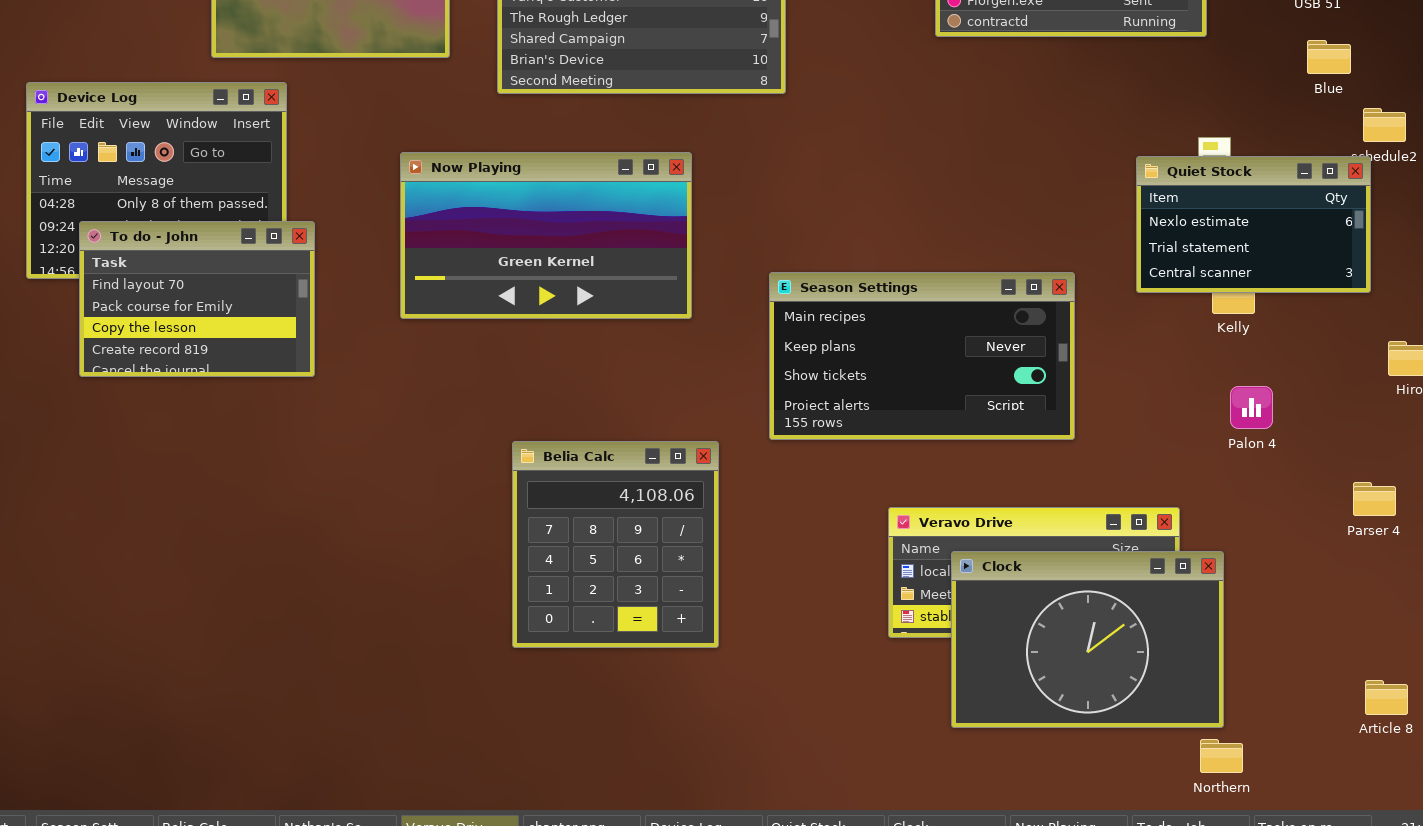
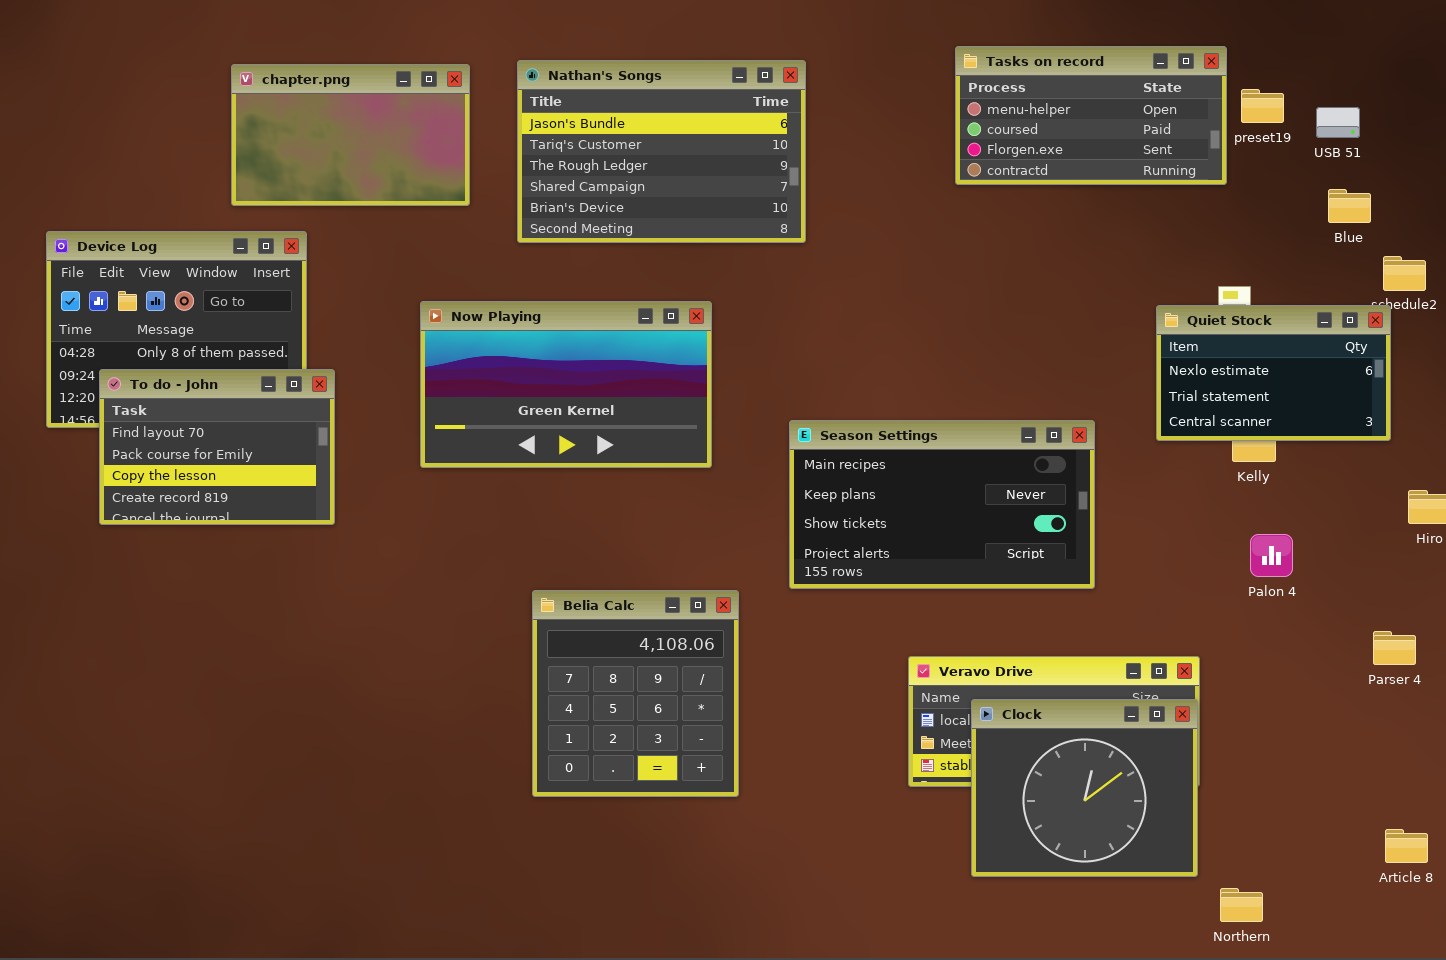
Clock: [951,551,1224,728] -> [971,699,1198,877], resized

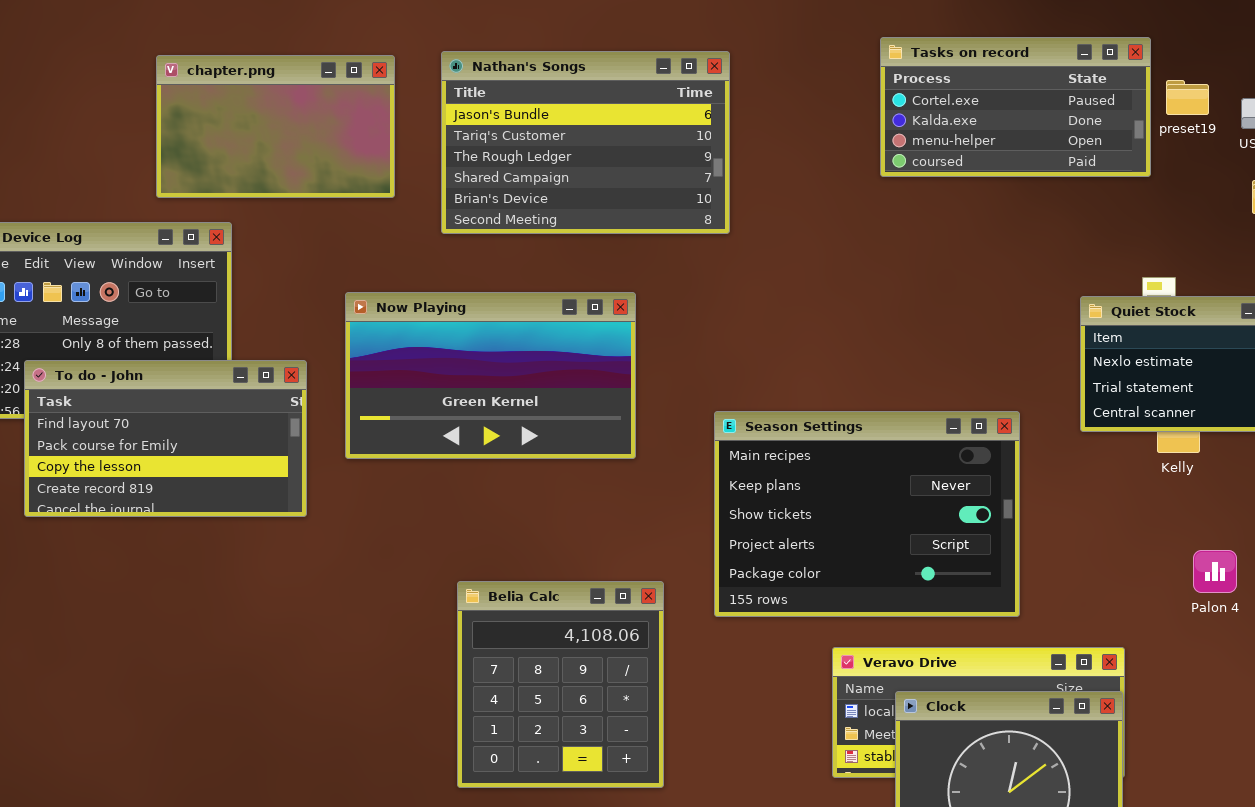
Tasks on record: [955,46,1227,185] -> [880,37,1151,177], scrolled up 2 rows
To do - John: [99,369,335,525] -> [24,360,307,517], resized
Season Settings: [789,420,1095,589] -> [714,411,1020,617], resized
Palon 4: [1250,534,1293,577] -> [1193,550,1237,593], moved

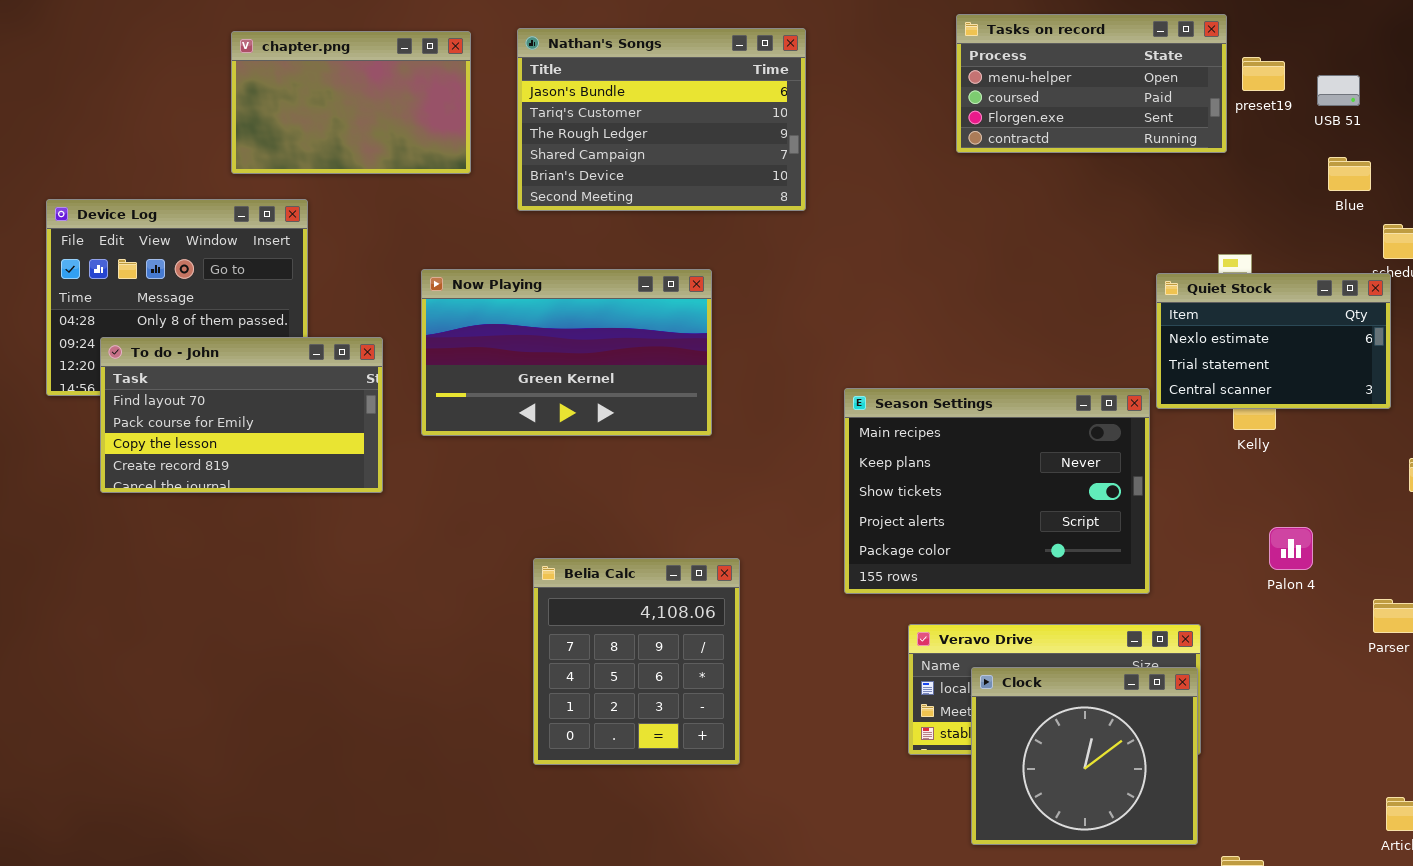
Tasks on record: [880,37,1151,177] -> [956,14,1227,153], scrolled down 2 rows
Season Settings: [714,411,1020,617] -> [844,388,1150,594], moved

